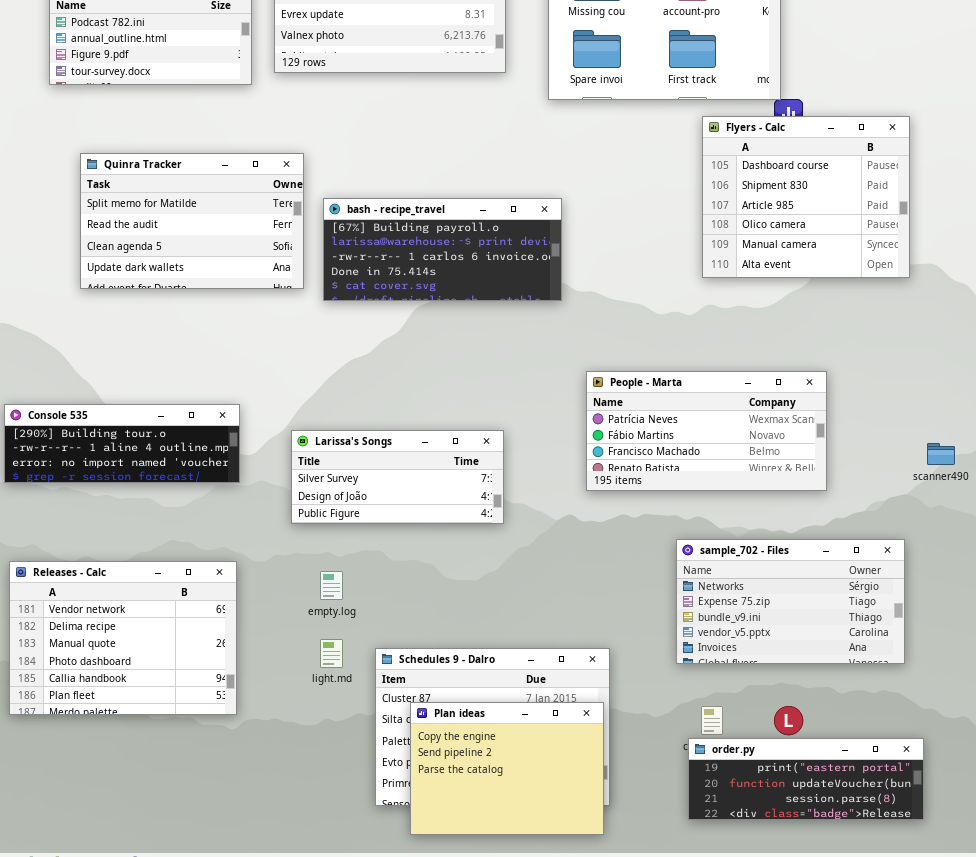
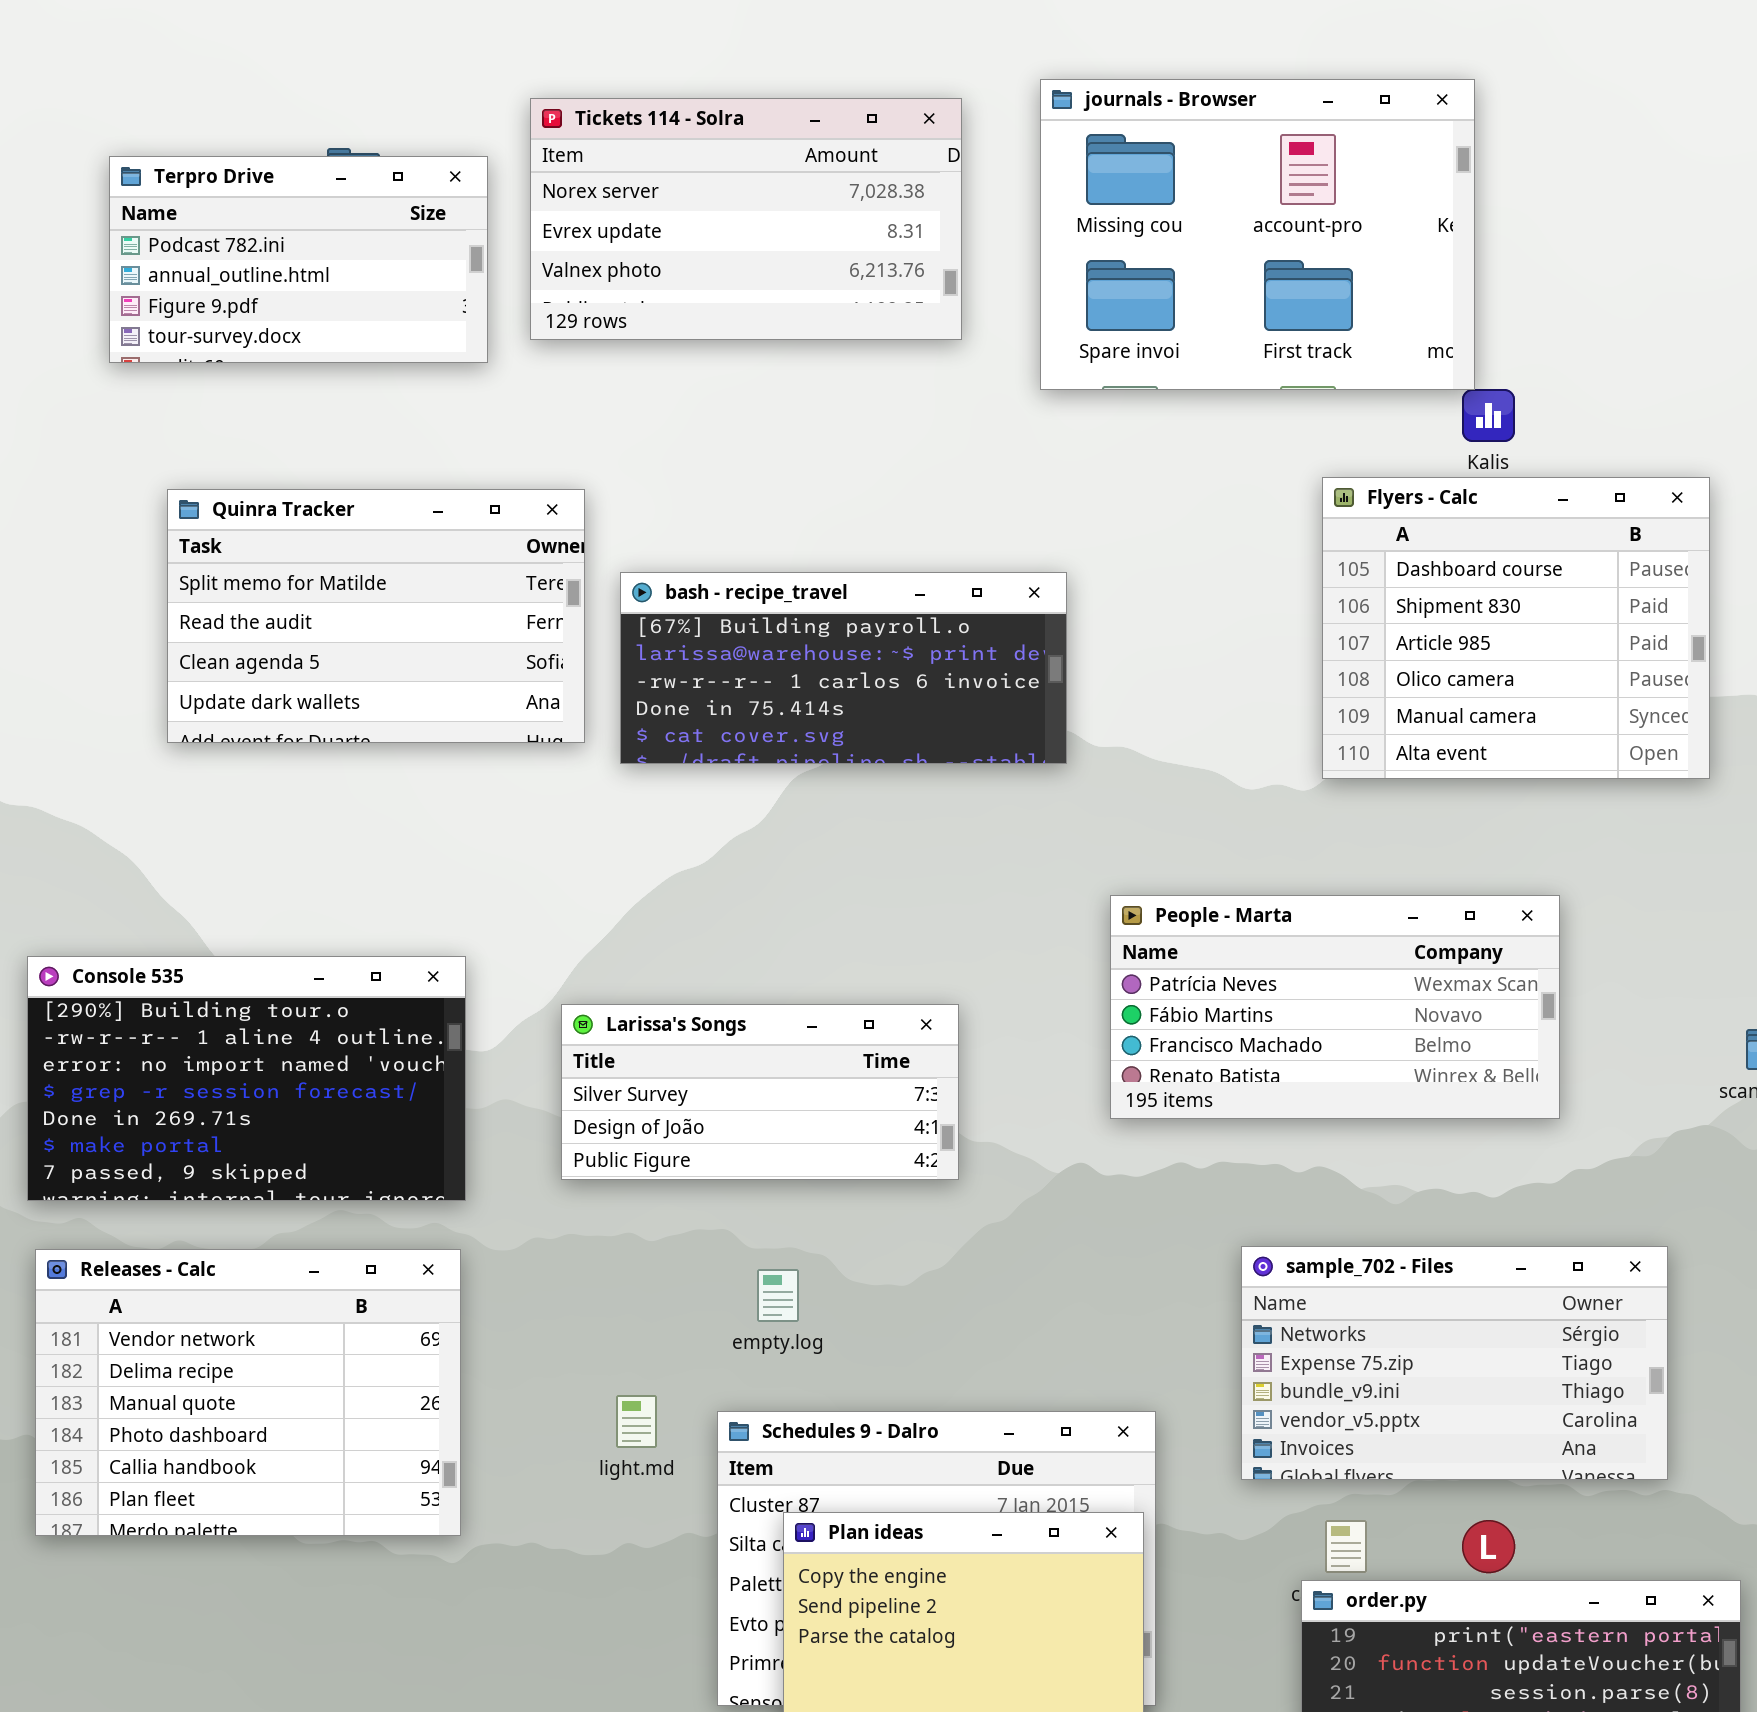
Flyers - Calc: [702,116,910,278] -> [1322,477,1710,779], moved
Console 535: [4,404,240,483] -> [27,956,466,1201], resized
sample_702 - Files: [676,539,905,664] -> [1241,1246,1668,1480], moved
empty.log: [320,571,343,600] -> [757,1269,799,1322], moved

